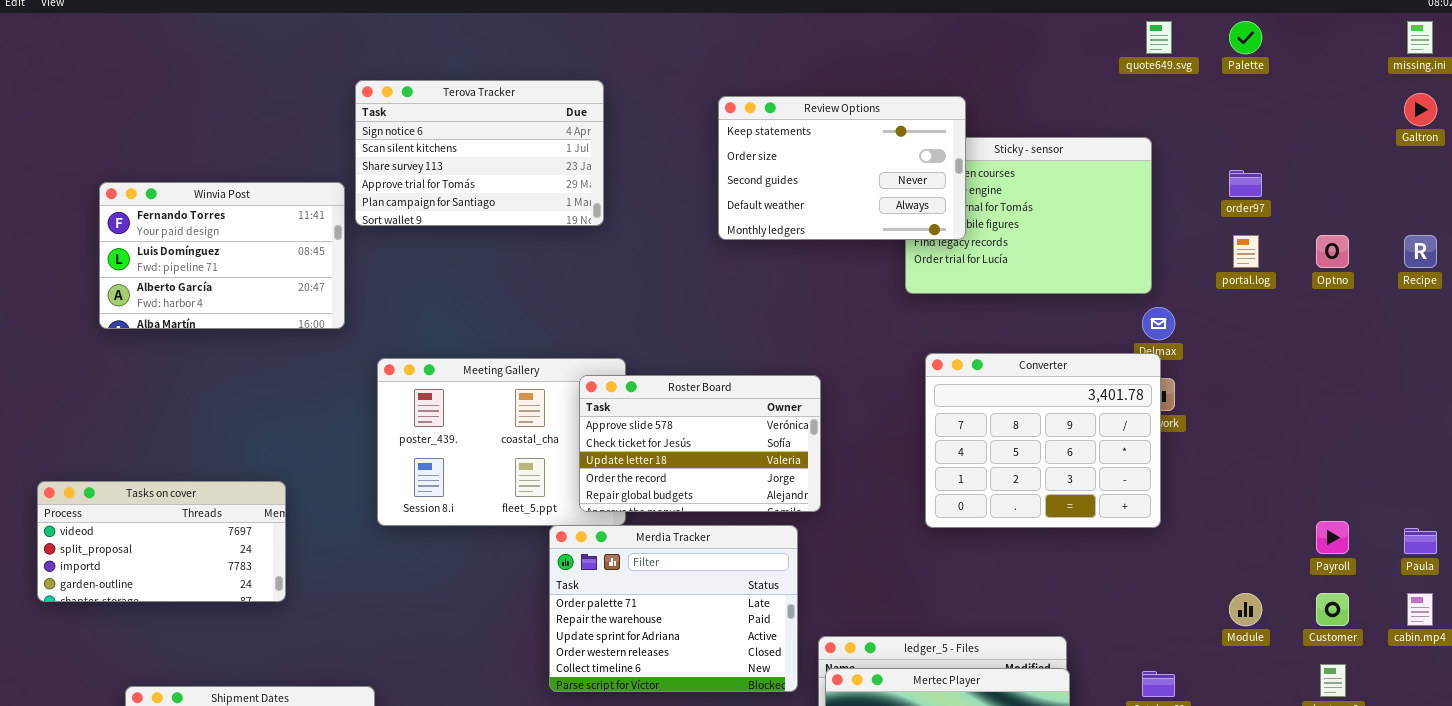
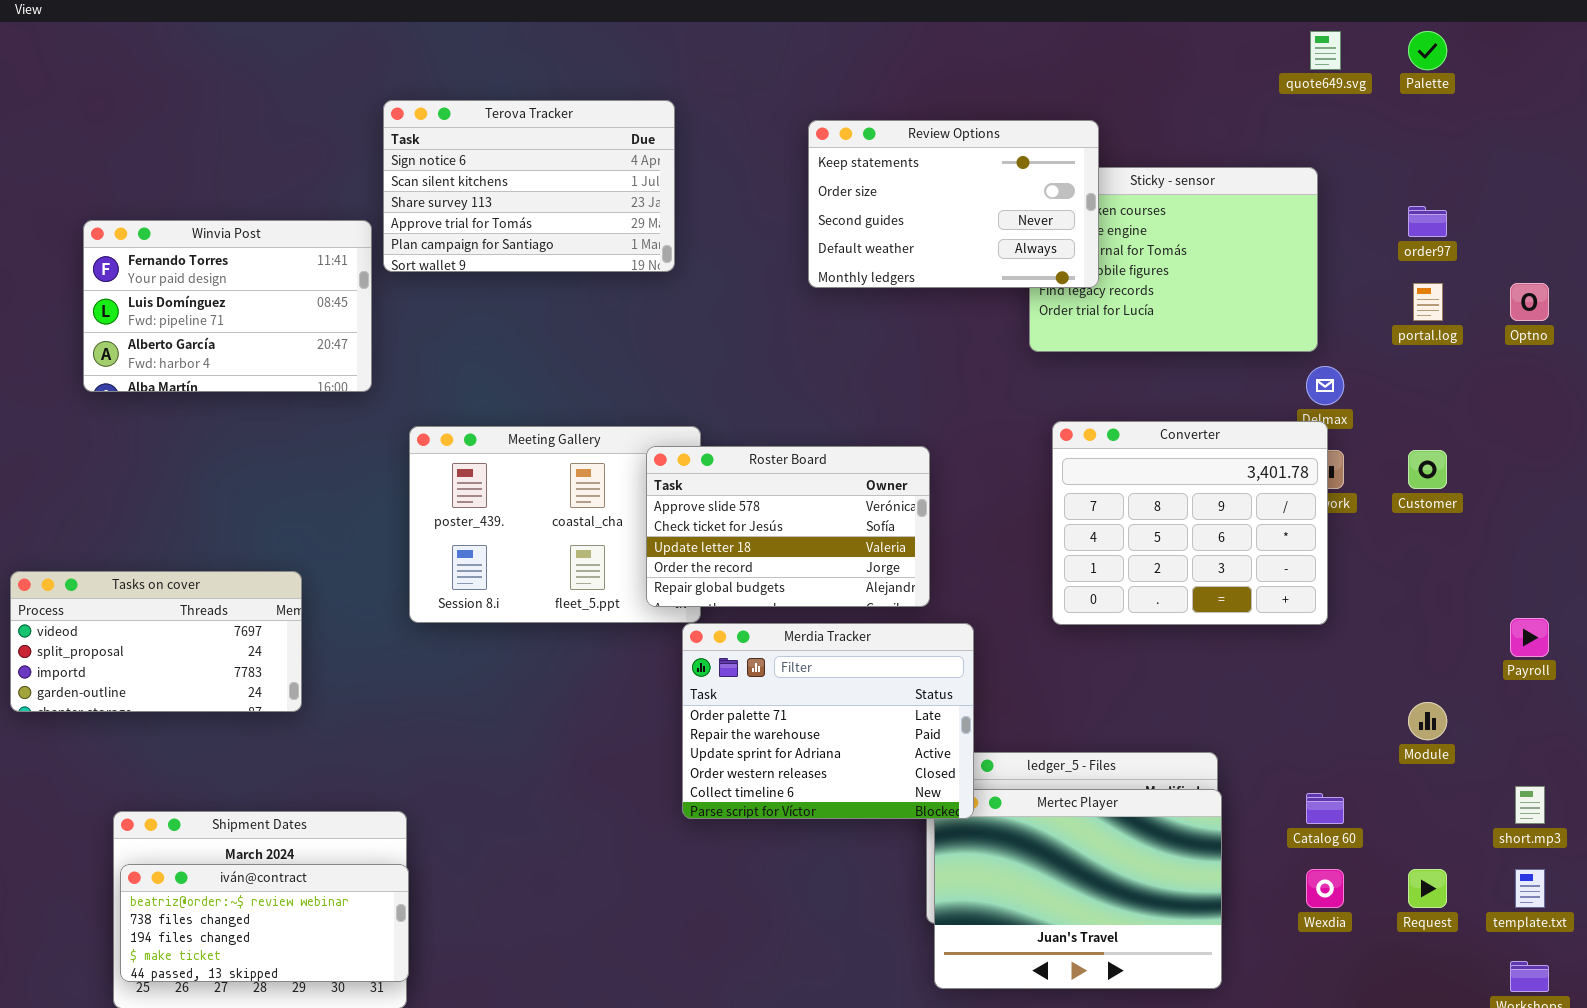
Merdia Tracker: [549,525,798,692] -> [682,623,974,819], moved
Customer: [1316,593,1349,626] -> [1408,450,1447,489], moved

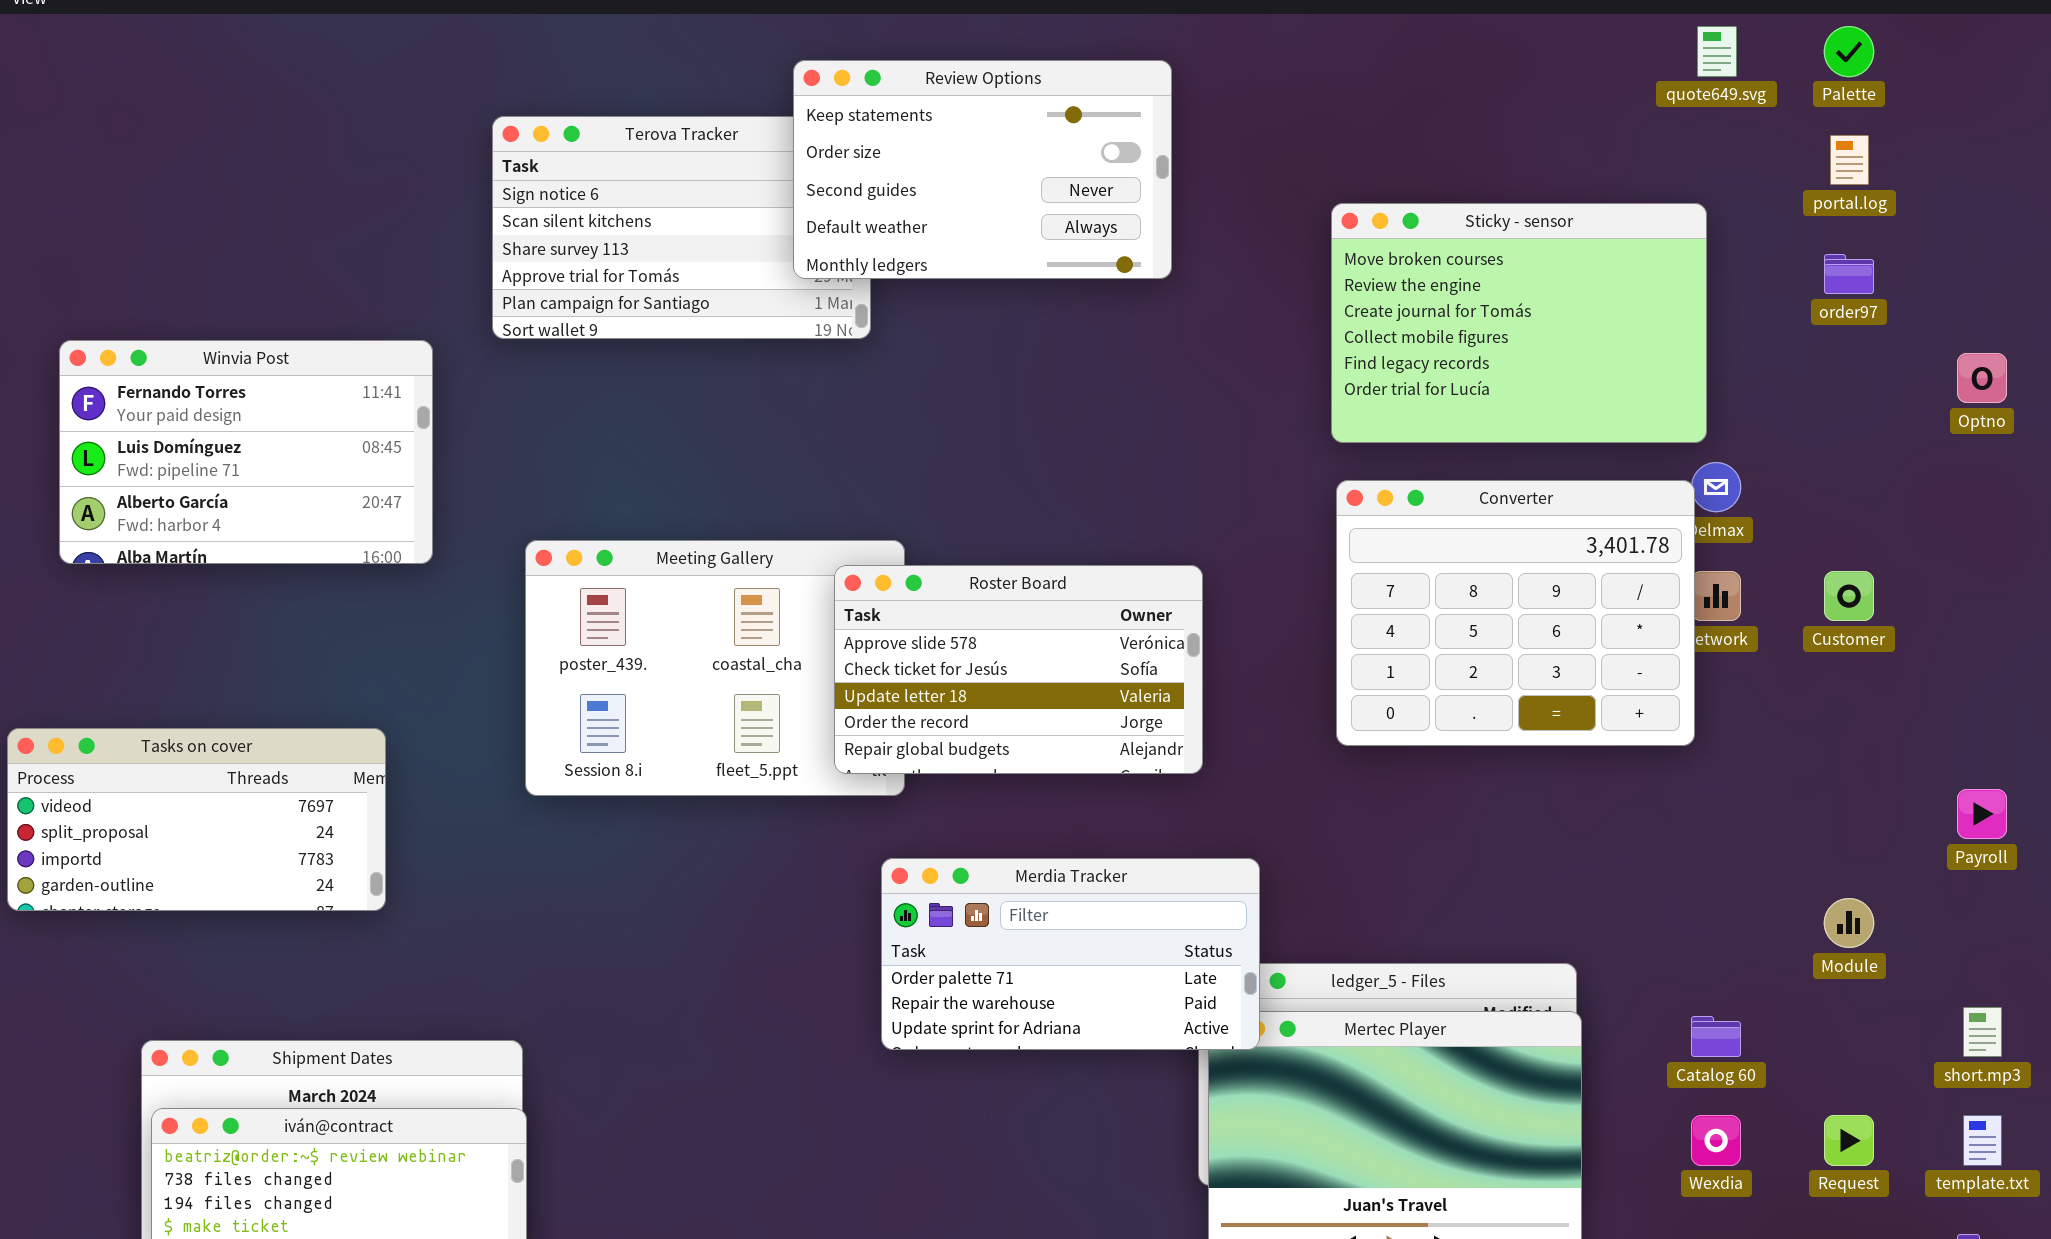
Review Options: [808,120,1099,288] -> [793,60,1172,279], moved
Winvia Post: [83,220,372,392] -> [59,340,433,564], moved
portal.log: [1413,283,1443,321] -> [1830,135,1869,185], moved
Converter: [1052,421,1328,625] -> [1336,480,1695,746], moved
Merdia Tracker: [682,623,974,819] -> [881,858,1260,1050], resized

